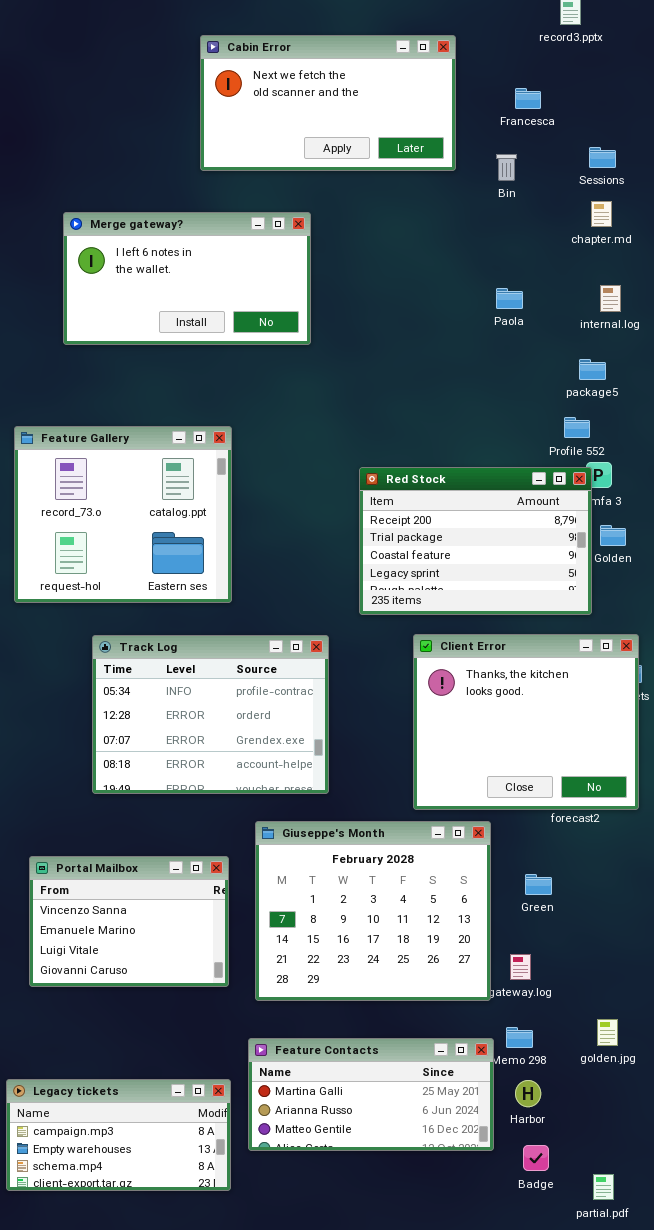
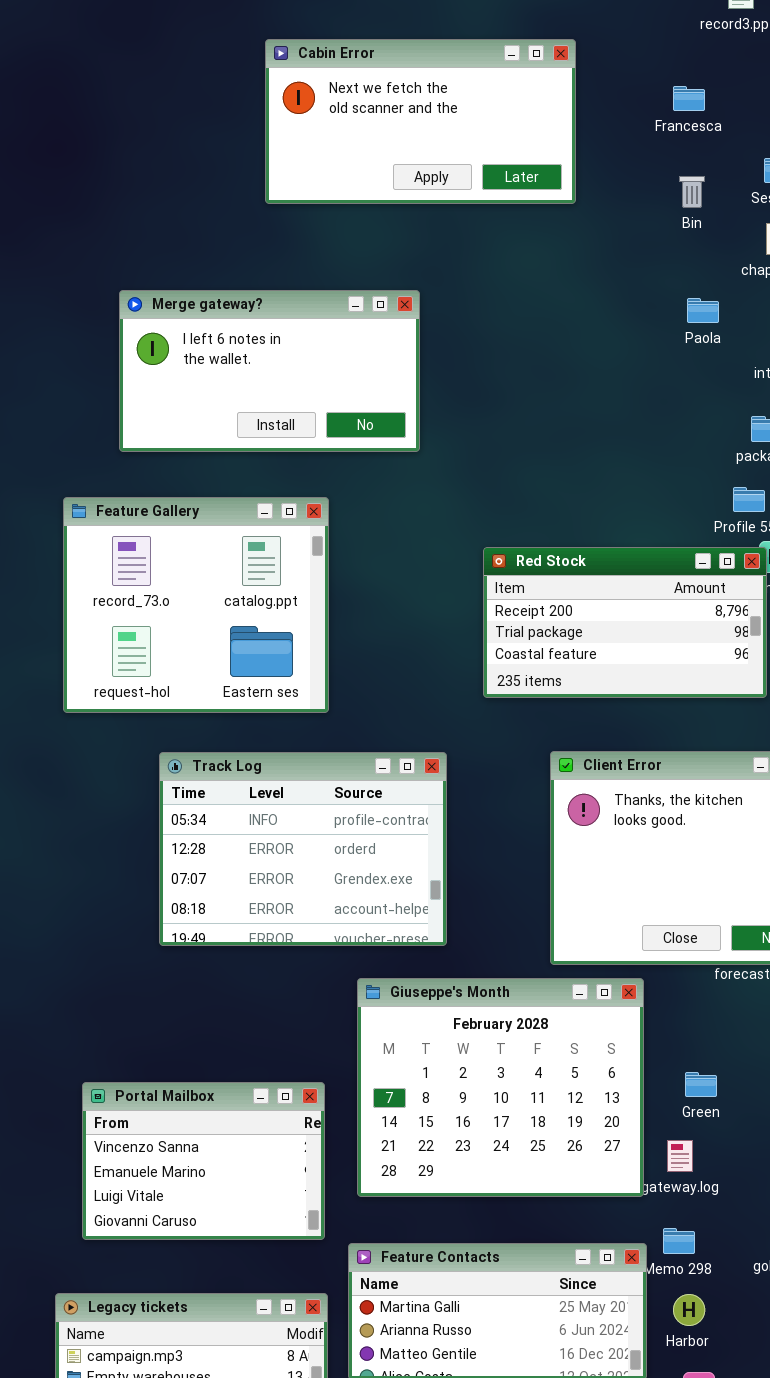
Cabin Error: [200,35,456,171] -> [265,39,576,204], moved
Bin: [496,154,517,181] -> [679,176,705,208], moved
Merge gateway?: [63,212,311,345] -> [119,290,420,452], moved
Paola: [496,288,523,309] -> [687,298,719,323], moved
Red Stock: [359,467,592,615] -> [483,547,767,698], resized
Portal Mailbox: [29,856,229,987] -> [82,1082,325,1240], moved
Green: [525,874,552,895] -> [685,1072,717,1097], moved

